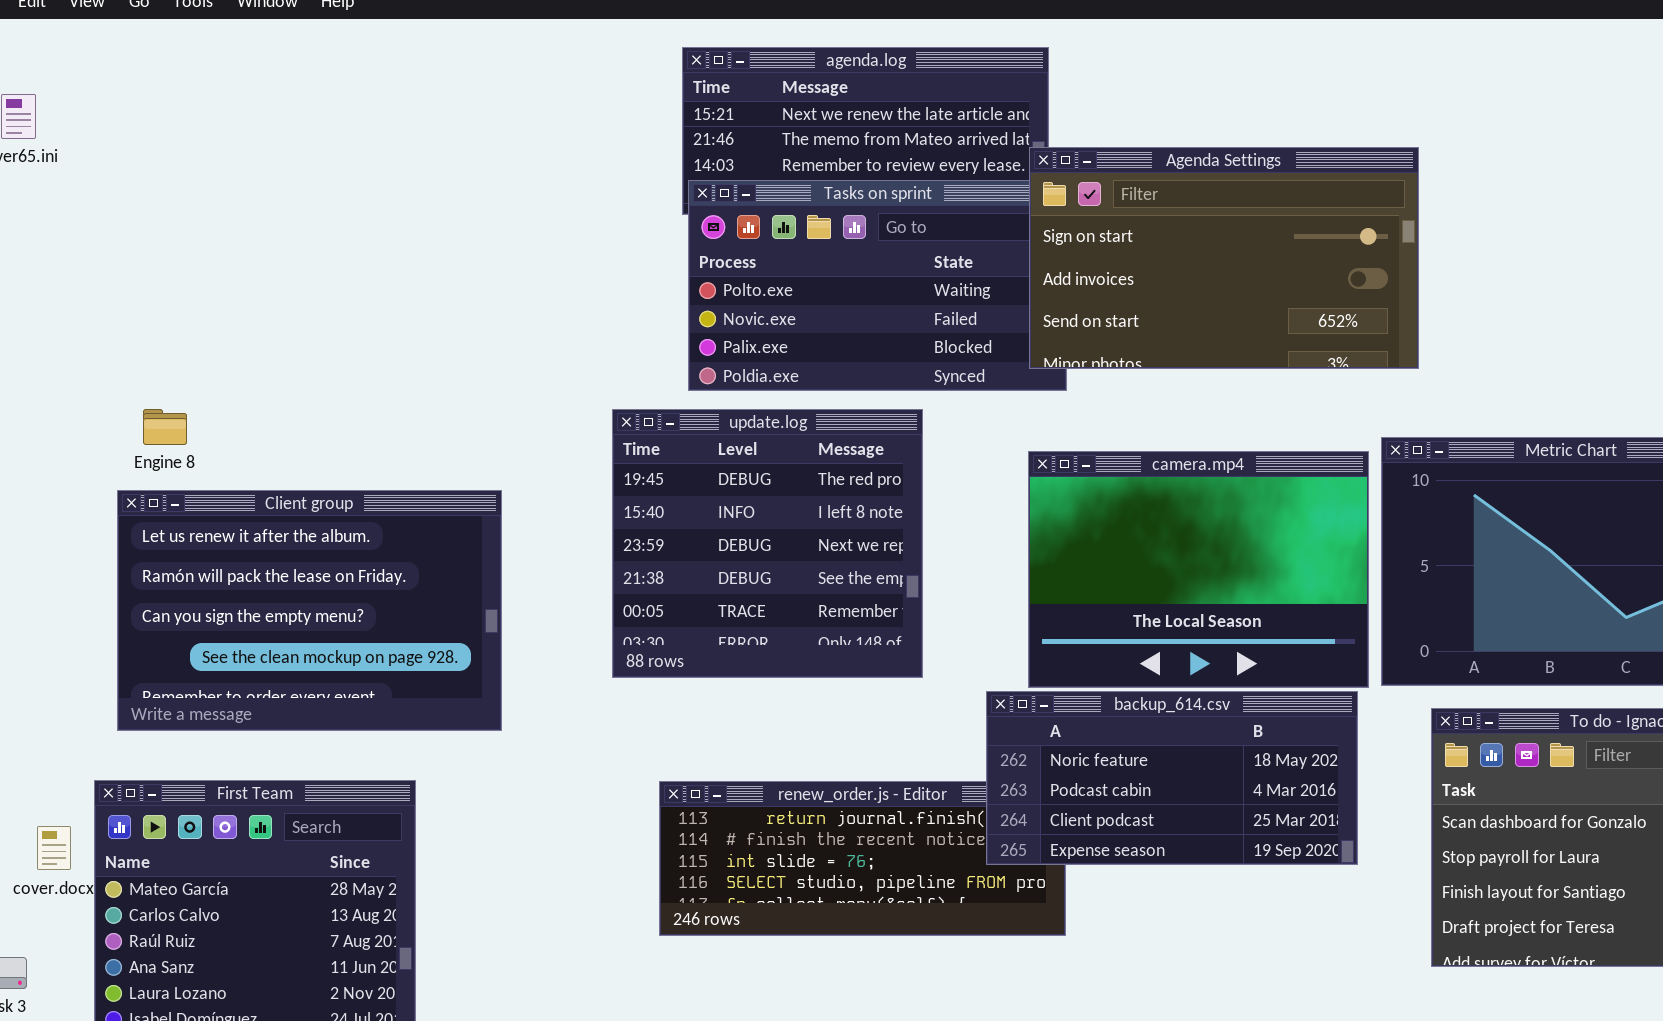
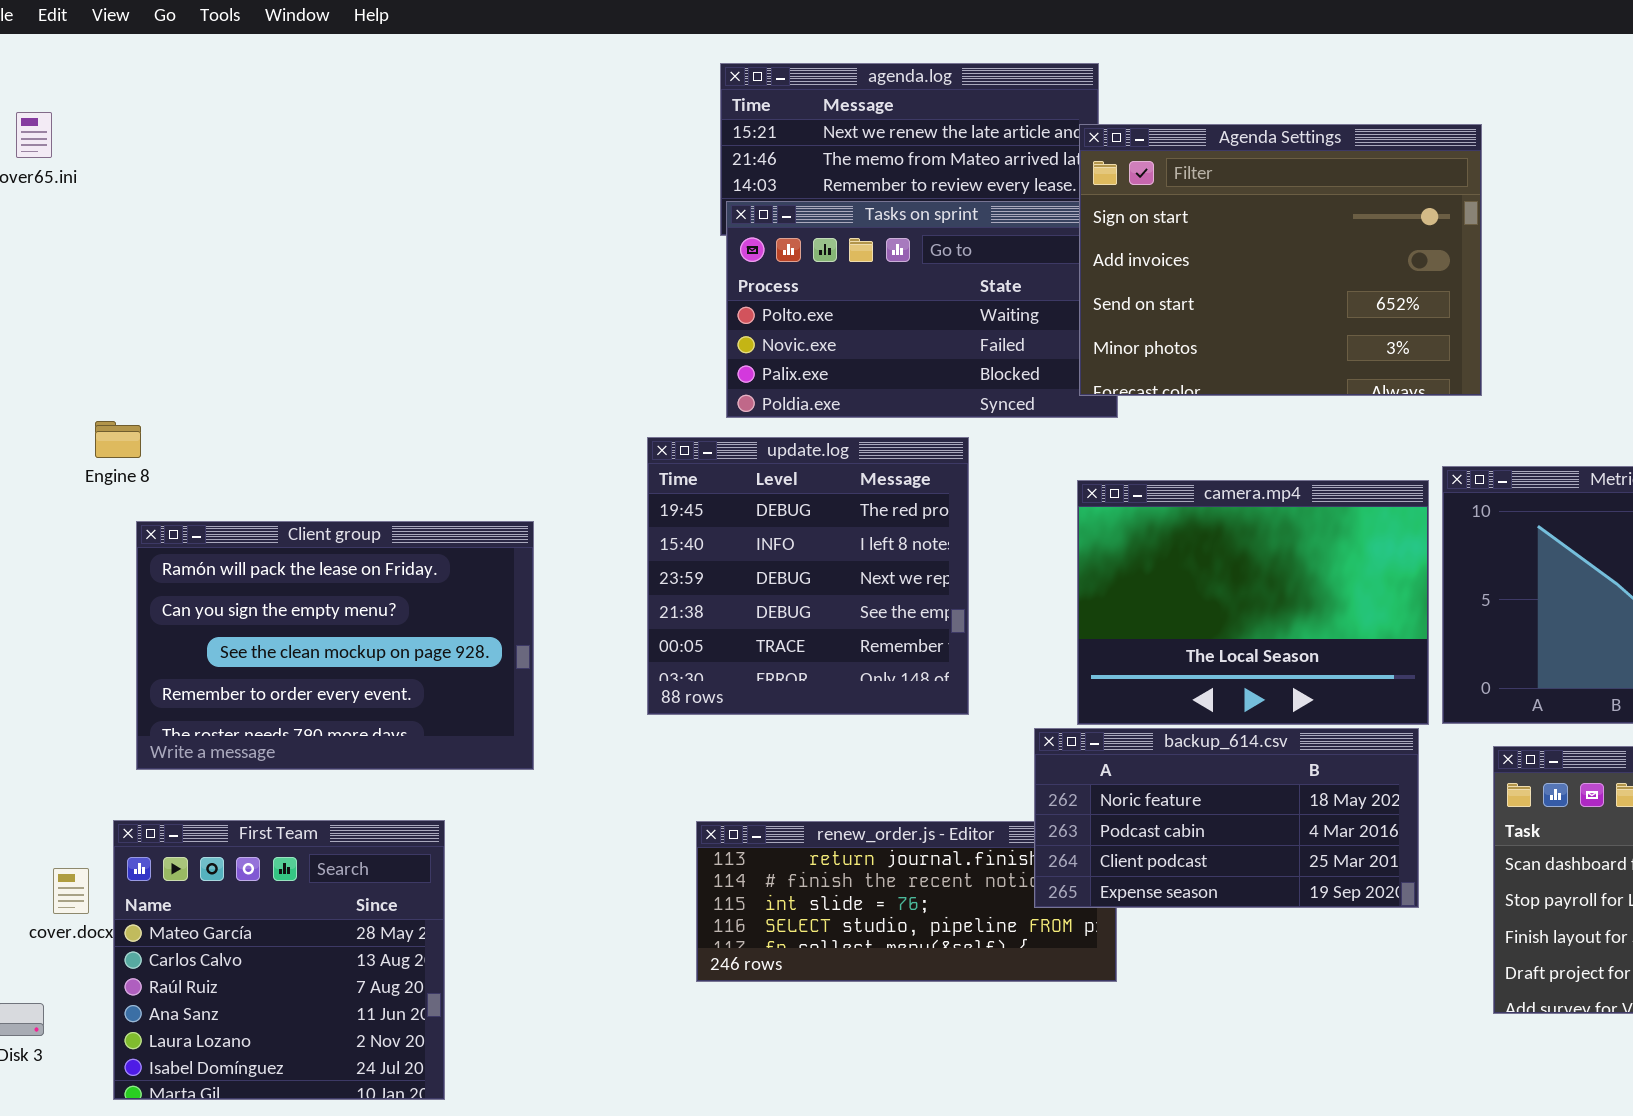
Agenda Settings: [1029,147,1419,369] -> [1079,124,1482,396], resized
Engine 8: [143,409,187,445] -> [95,421,141,458], moved
Client group: [117,490,502,731] -> [136,521,534,770], scrolled down 1 row

